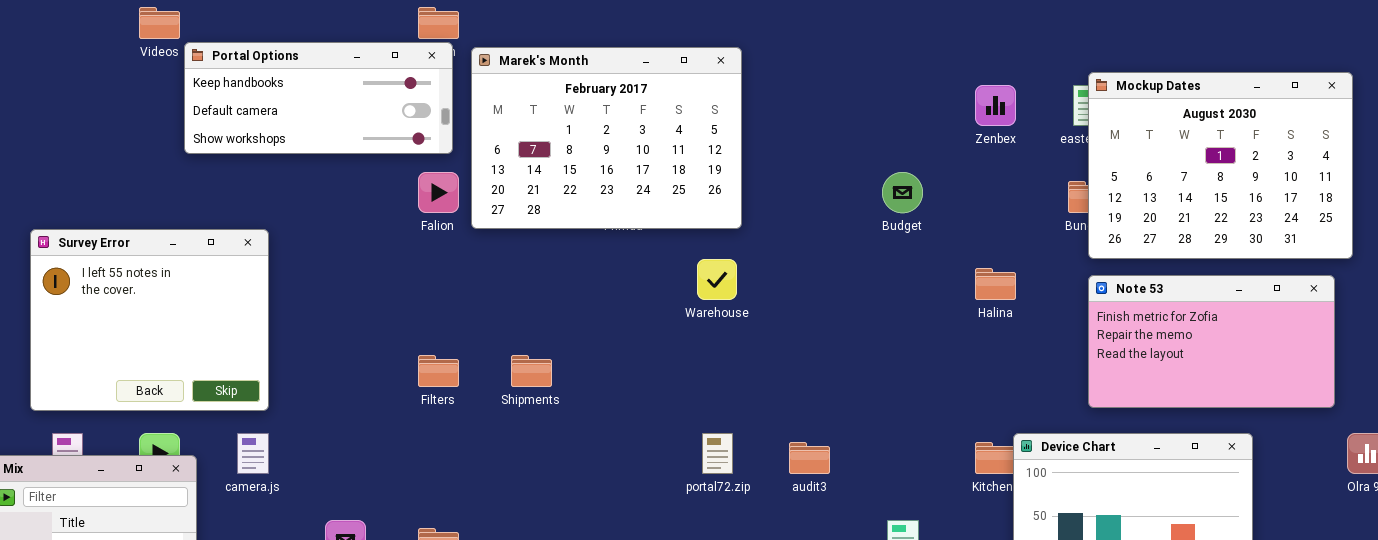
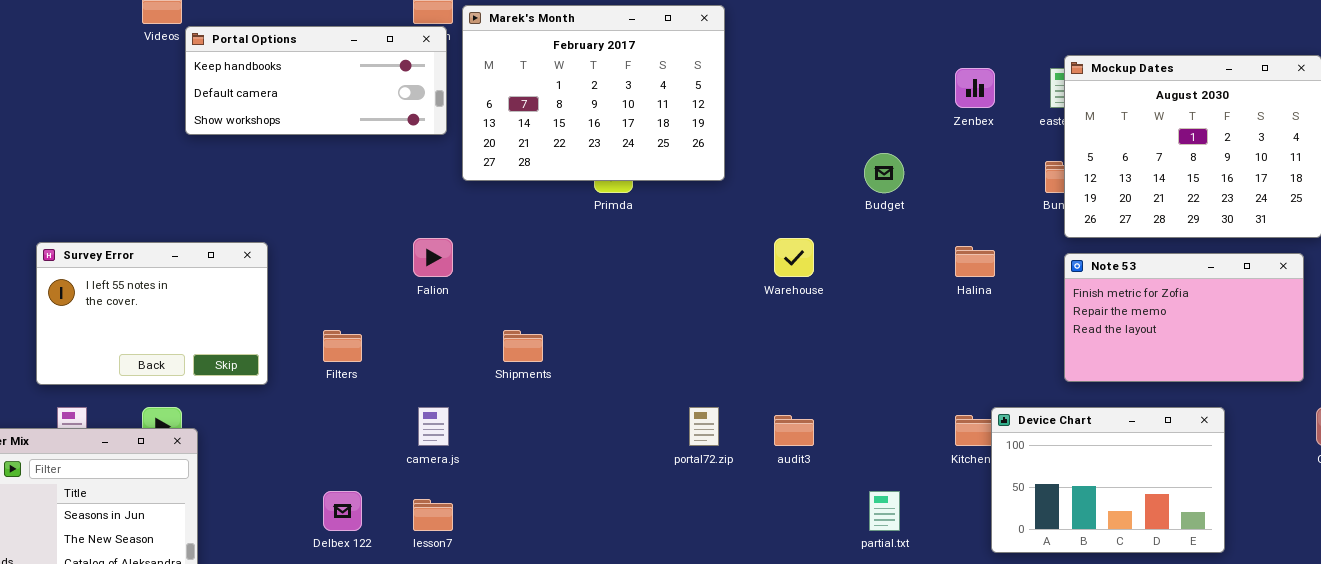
Marek's Month: [471,47,742,229] -> [462,5,725,181], moved
Falion: [418,172,459,213] -> [413,238,453,277], moved
Survey Error: [30,229,269,411] -> [36,242,268,385], resized
Warehouse: [697,259,737,300] -> [774,238,814,277], moved
Filters: [418,355,459,387] -> [323,330,362,362], moved
camera.js: [237,433,269,474] -> [418,407,449,446], moved

